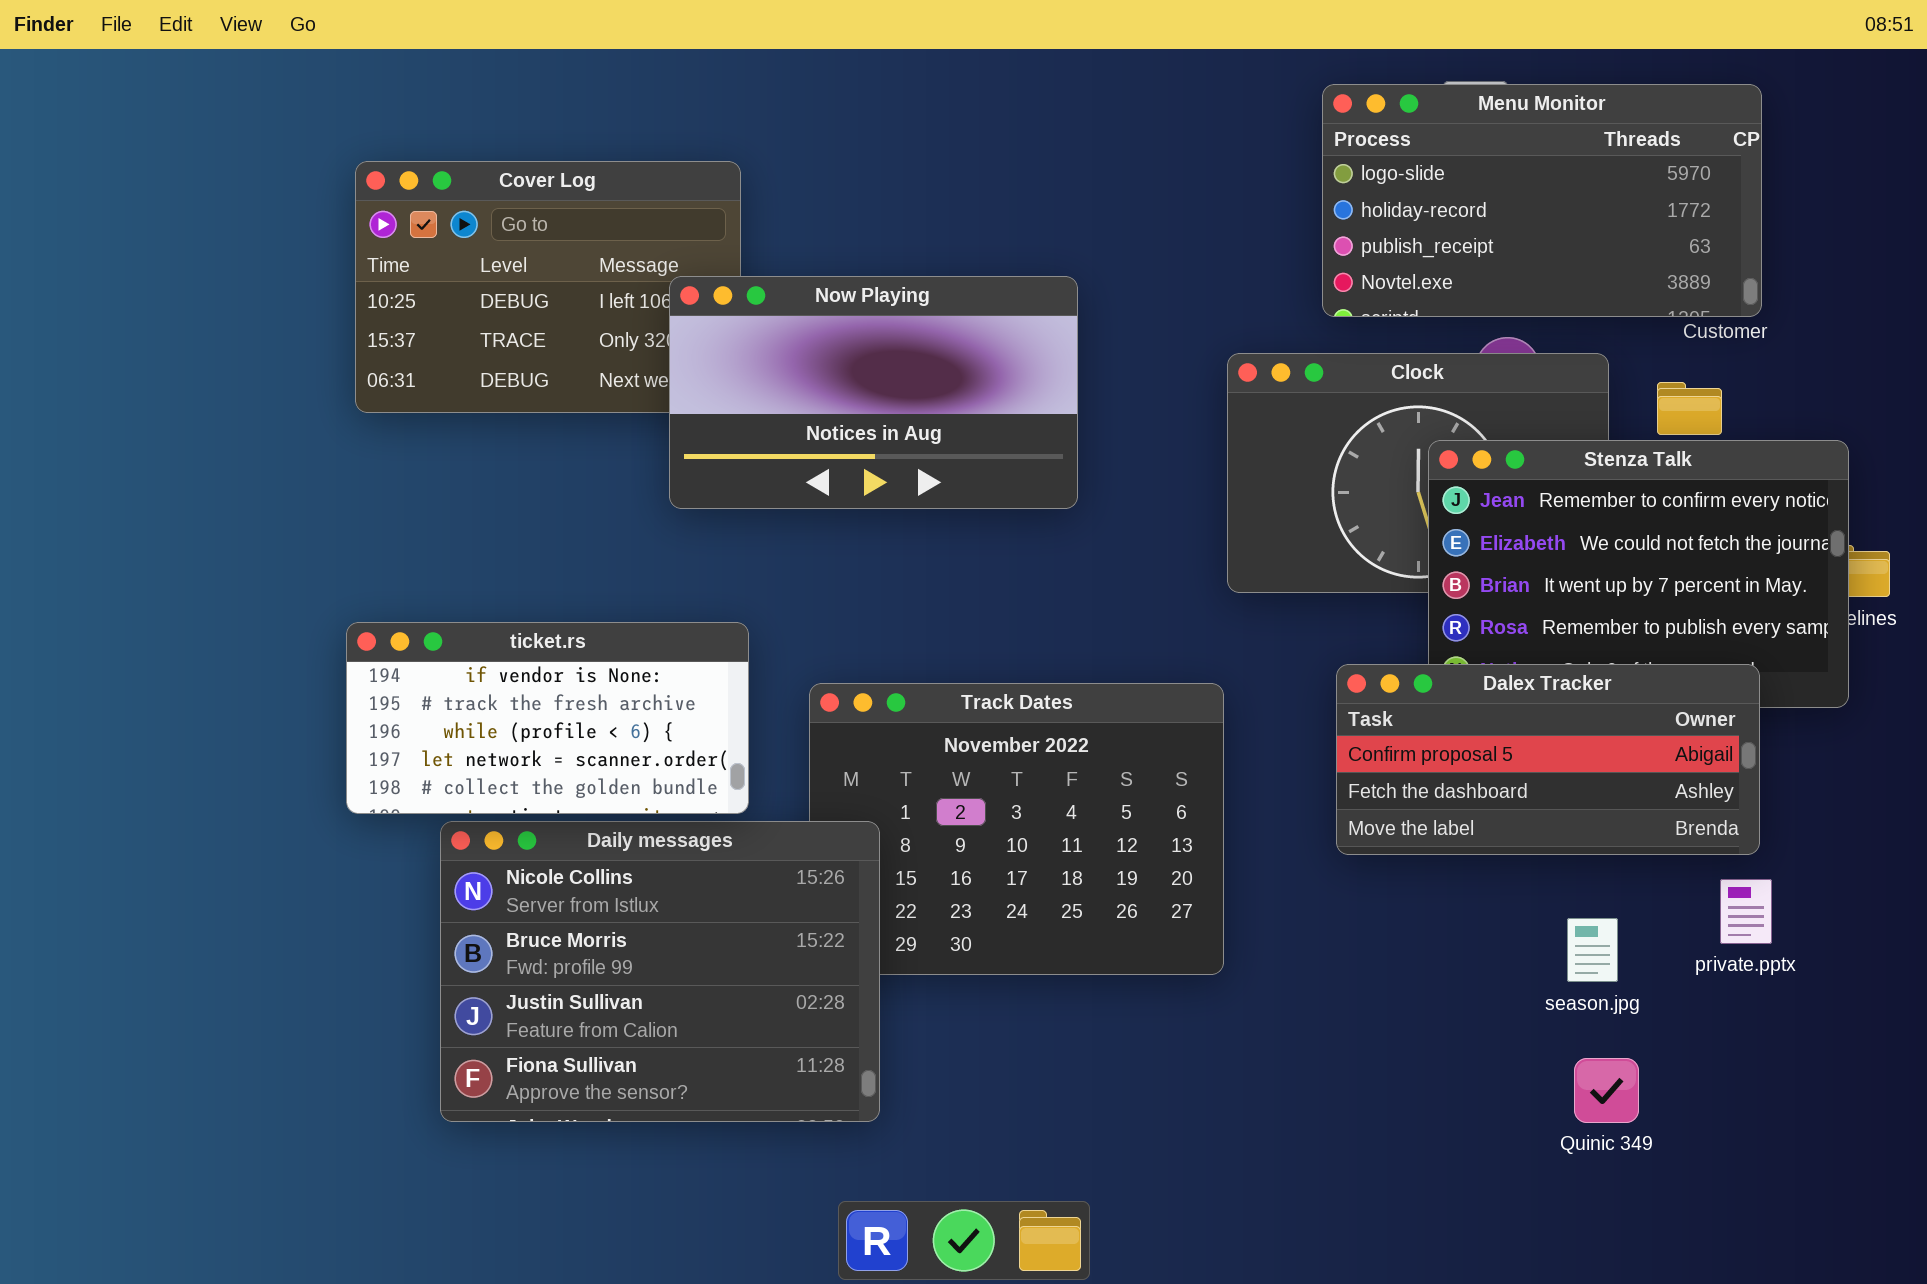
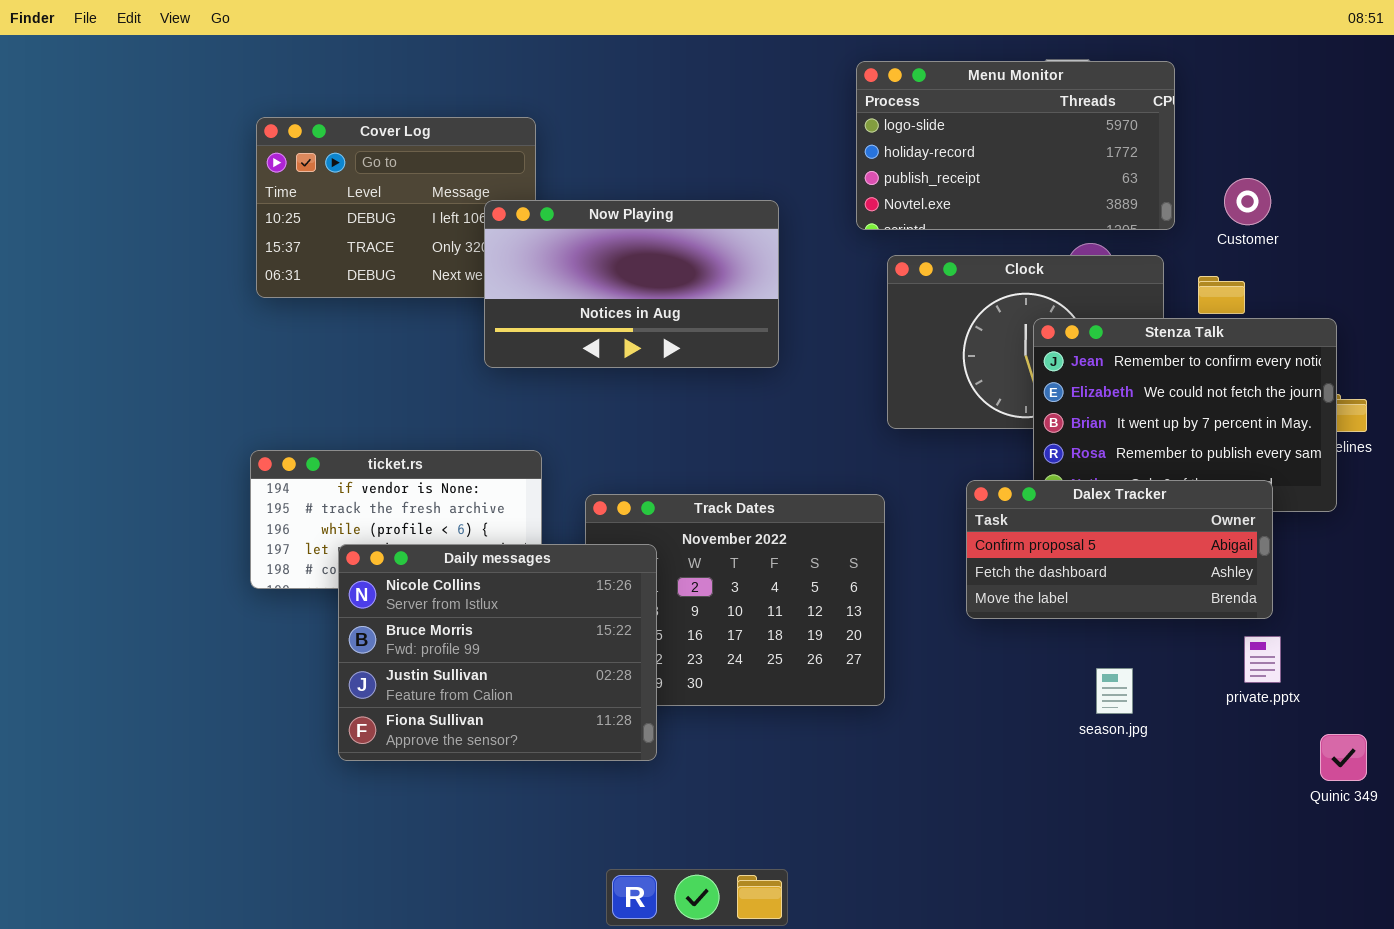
Menu Monitor: [1322,84,1762,317] -> [856,61,1175,230], moved
Daily messages: [440,821,880,1122] -> [338,544,657,761], moved
season.jpg: [1567,918,1618,982] -> [1096,668,1133,714], moved
Quinic 349: [1574,1058,1639,1123] -> [1320,734,1367,781], moved

